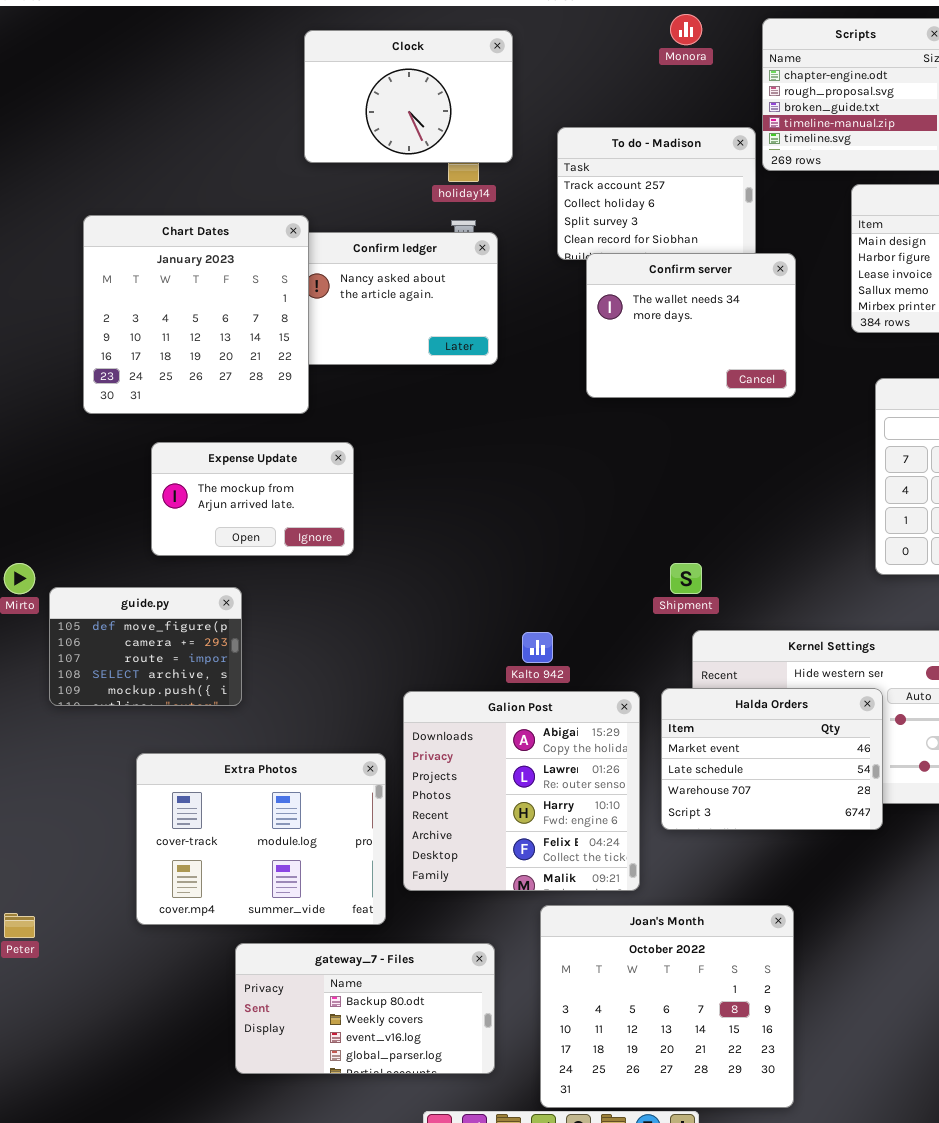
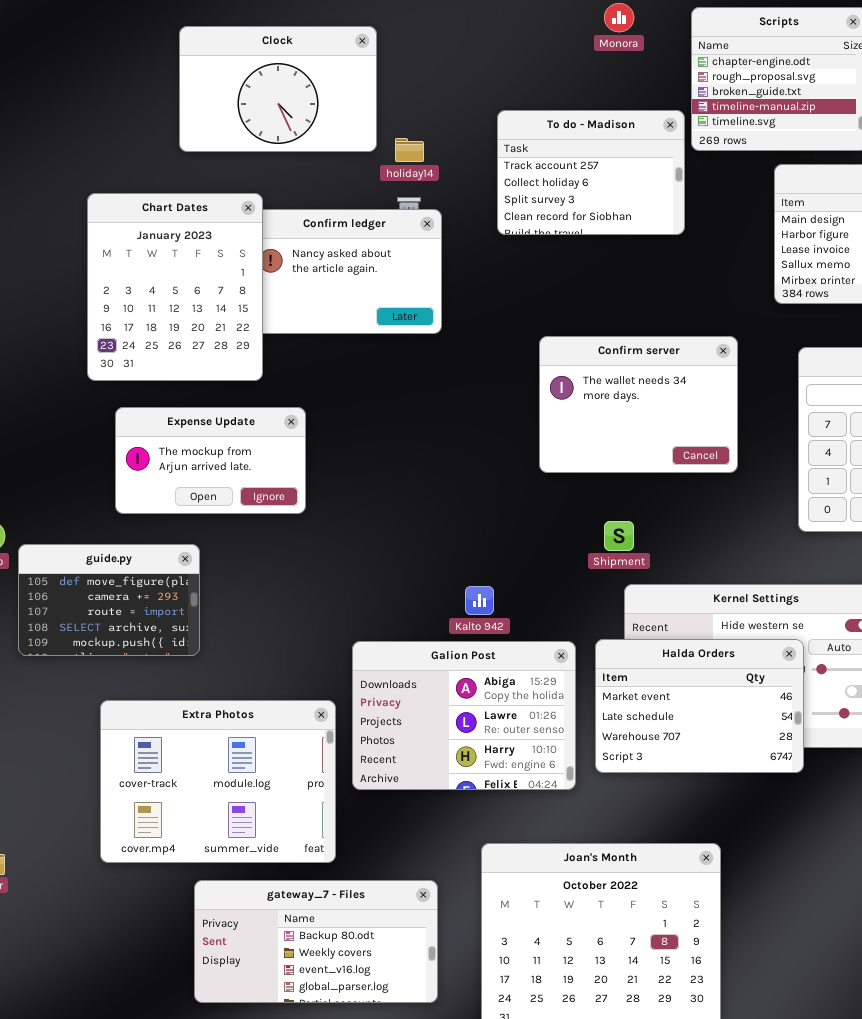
Clock: [304,30,513,163] -> [179,26,377,152], moved
Chart Dates: [83,215,309,414] -> [87,193,263,381], resized
Confirm server: [586,253,796,398] -> [539,336,738,473], moved
Galion Post: [403,691,640,891] -> [352,641,576,790], resized

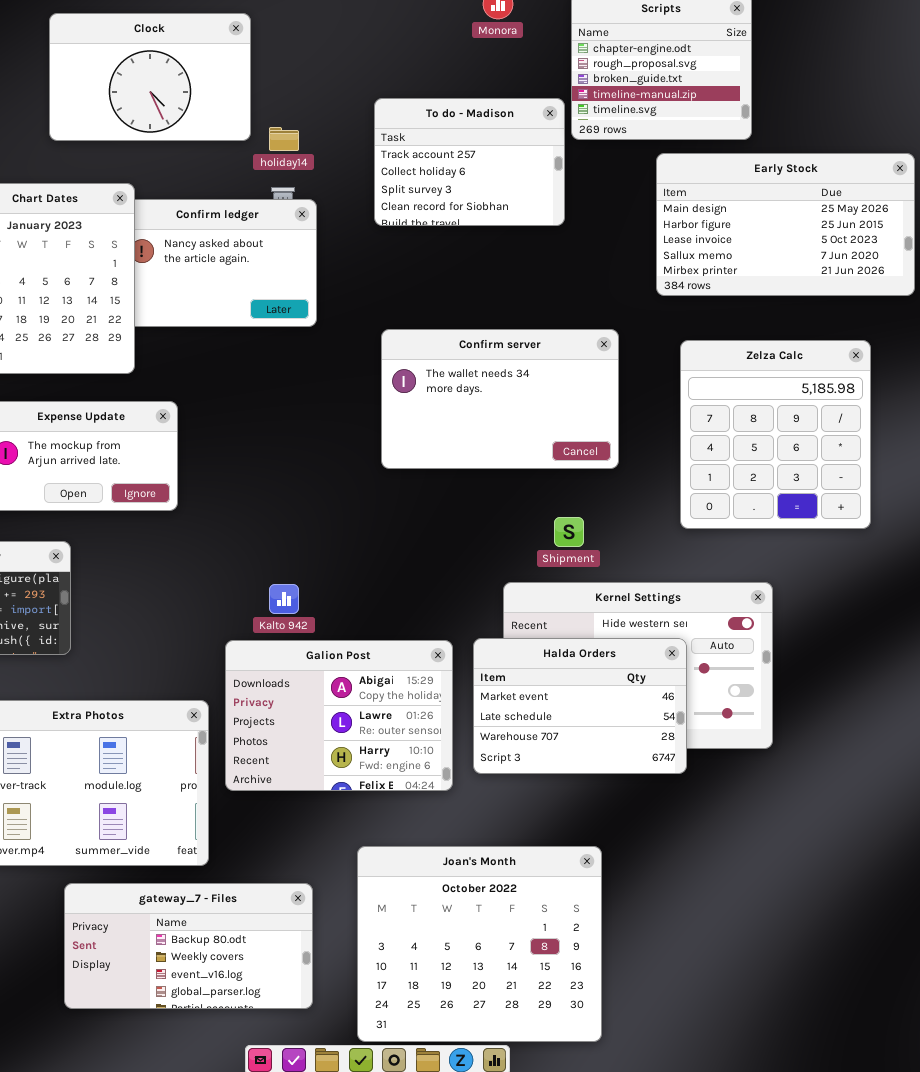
Confirm server: [539,336,738,473] -> [381,329,619,469], resized
Shipment: [604,521,634,551] -> [554,517,584,547], moved
Kalto 942: [465,586,494,615] -> [269,584,299,614], moved

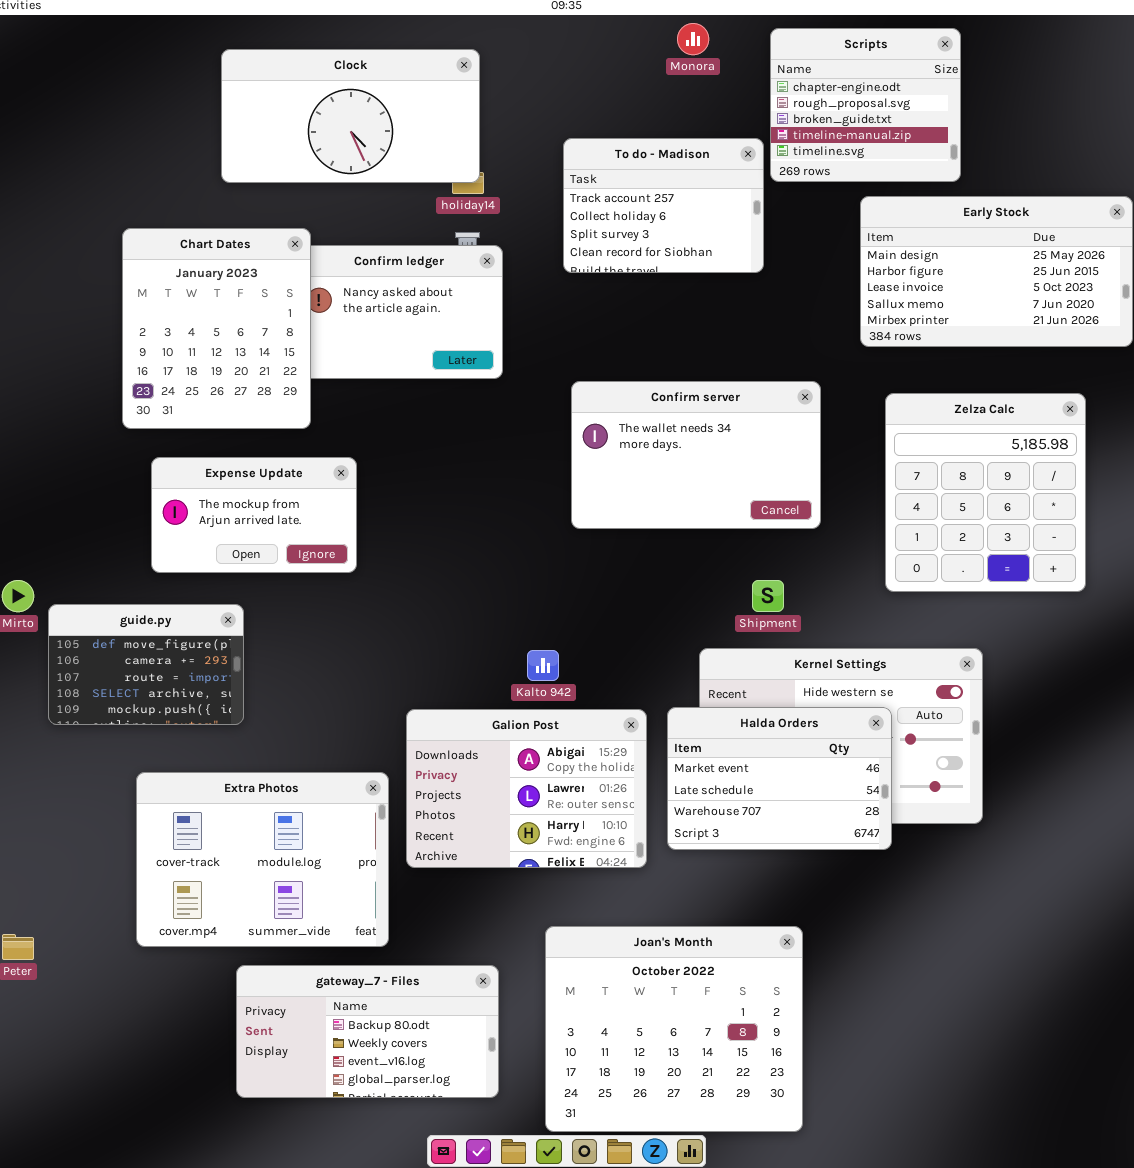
Clock: [49,13,251,141] -> [221,49,480,183], resized
Kalto 942: [269,584,299,614] -> [527,650,559,681], moved

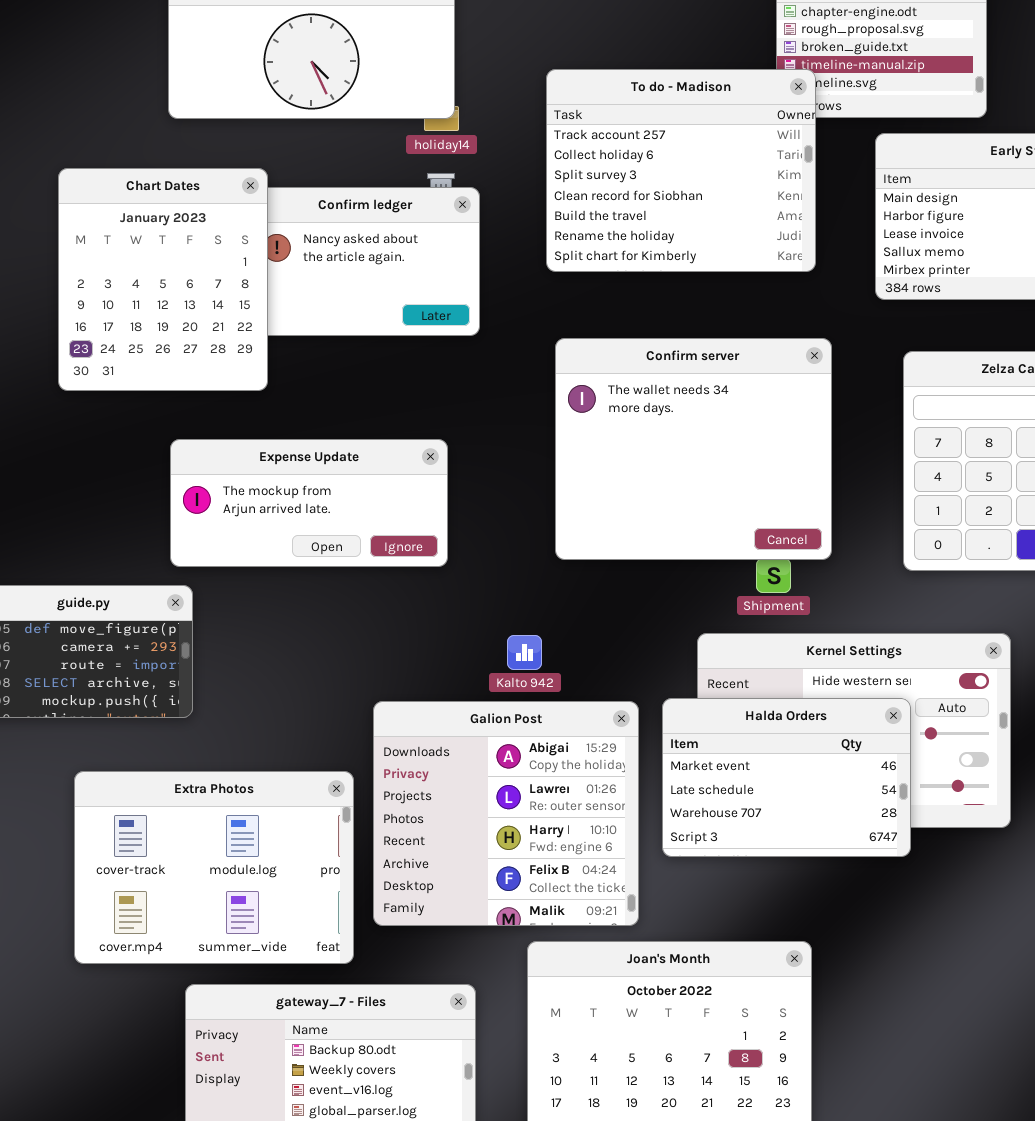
To do - Madison: [563,138,764,273] -> [546,69,816,272], resized
Confirm server: [571,381,821,529] -> [555,338,832,560], resized
Expense Update: [151,457,357,573] -> [170,439,448,567], moved, resized
Galion Post: [406,709,647,868] -> [373,701,639,926], resized

